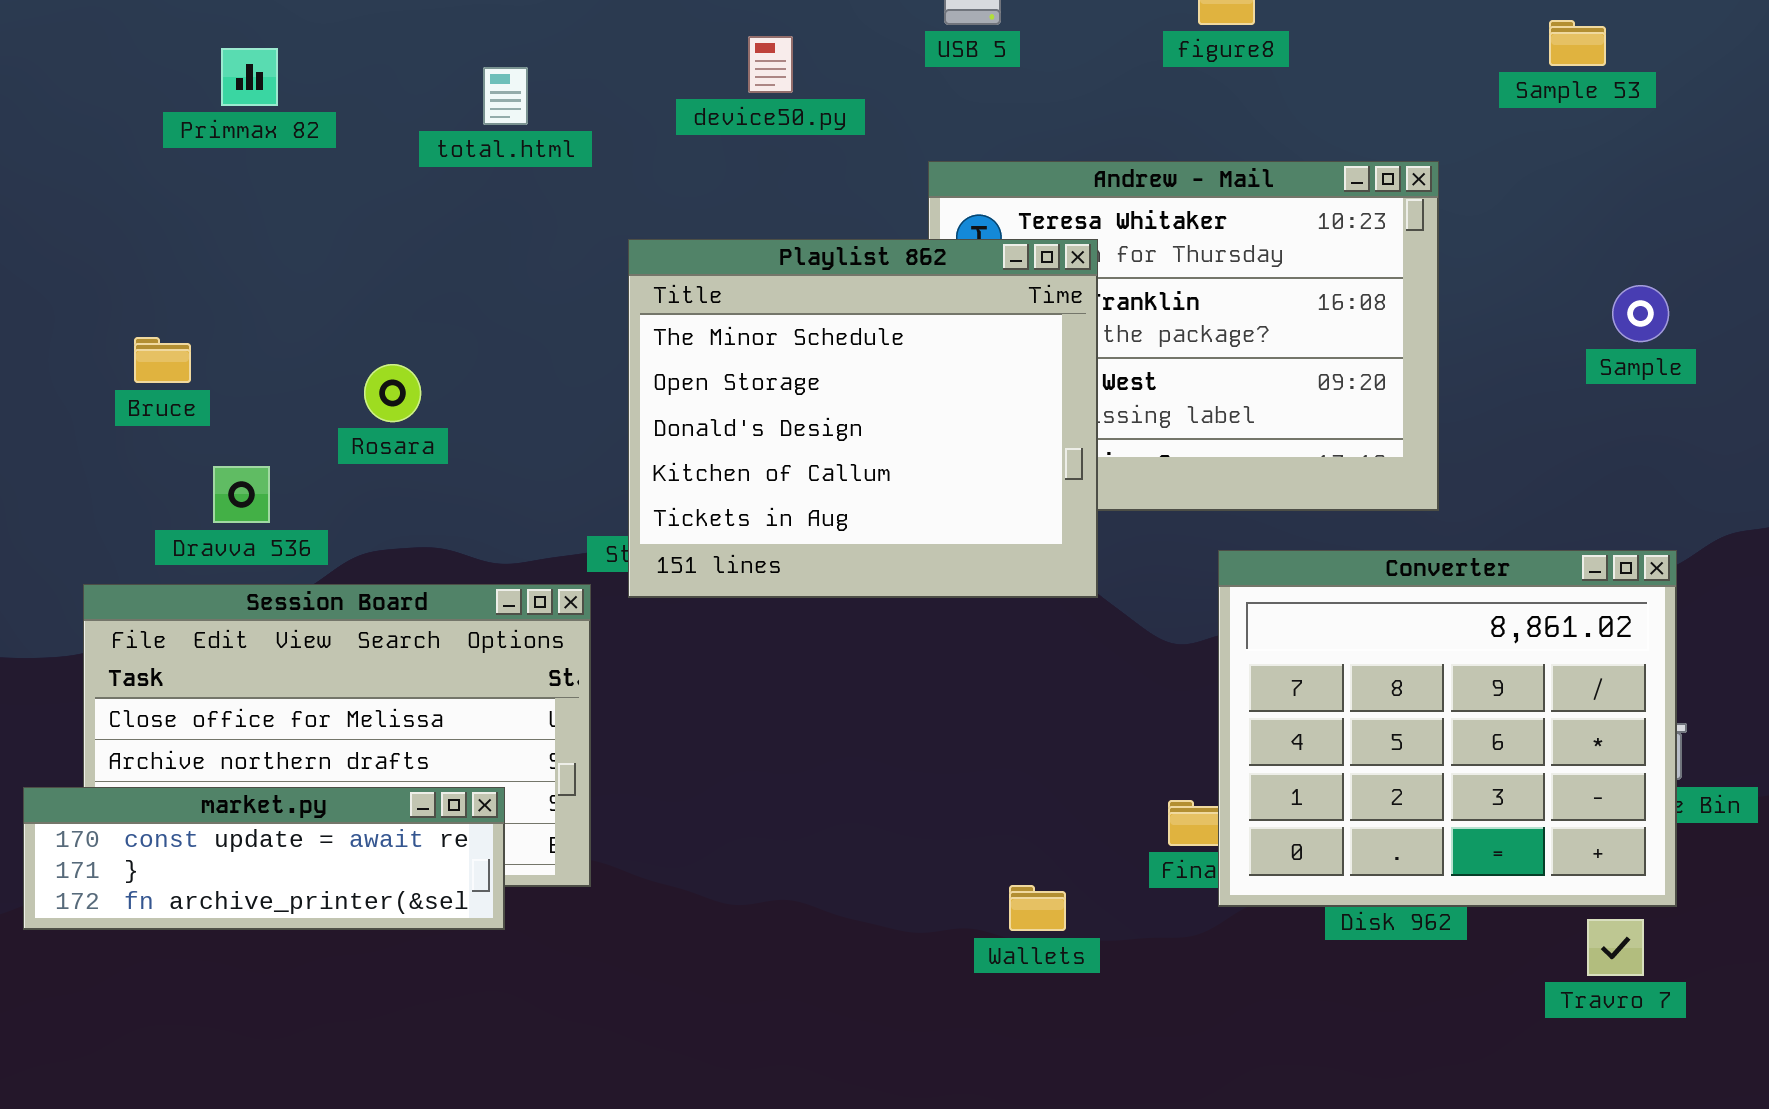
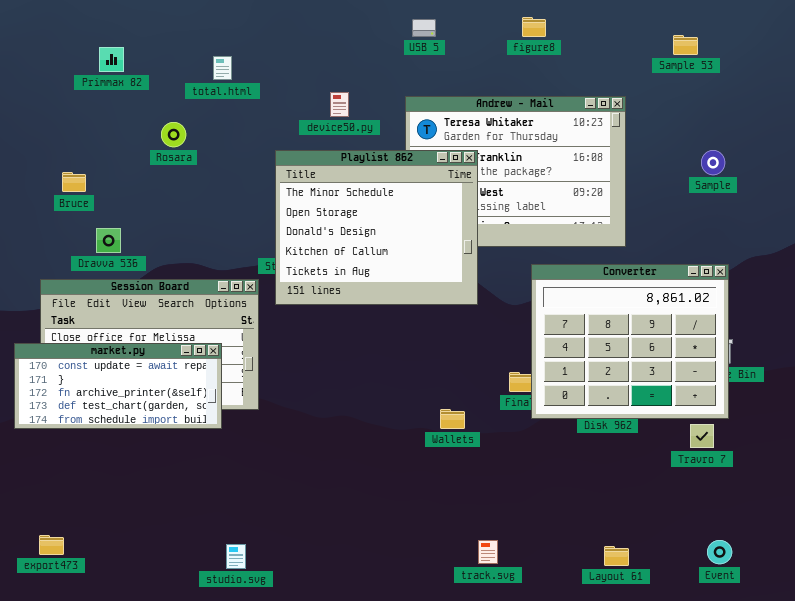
device50.py: [748,36,793,93] -> [330,92,349,117], moved
Playlist 862: [628,239,1098,598] -> [275,150,478,305], moved
Rosara: [364,364,421,422] -> [161,122,186,147], moved
market.py: [23,787,505,930] -> [14,343,222,429], resized

